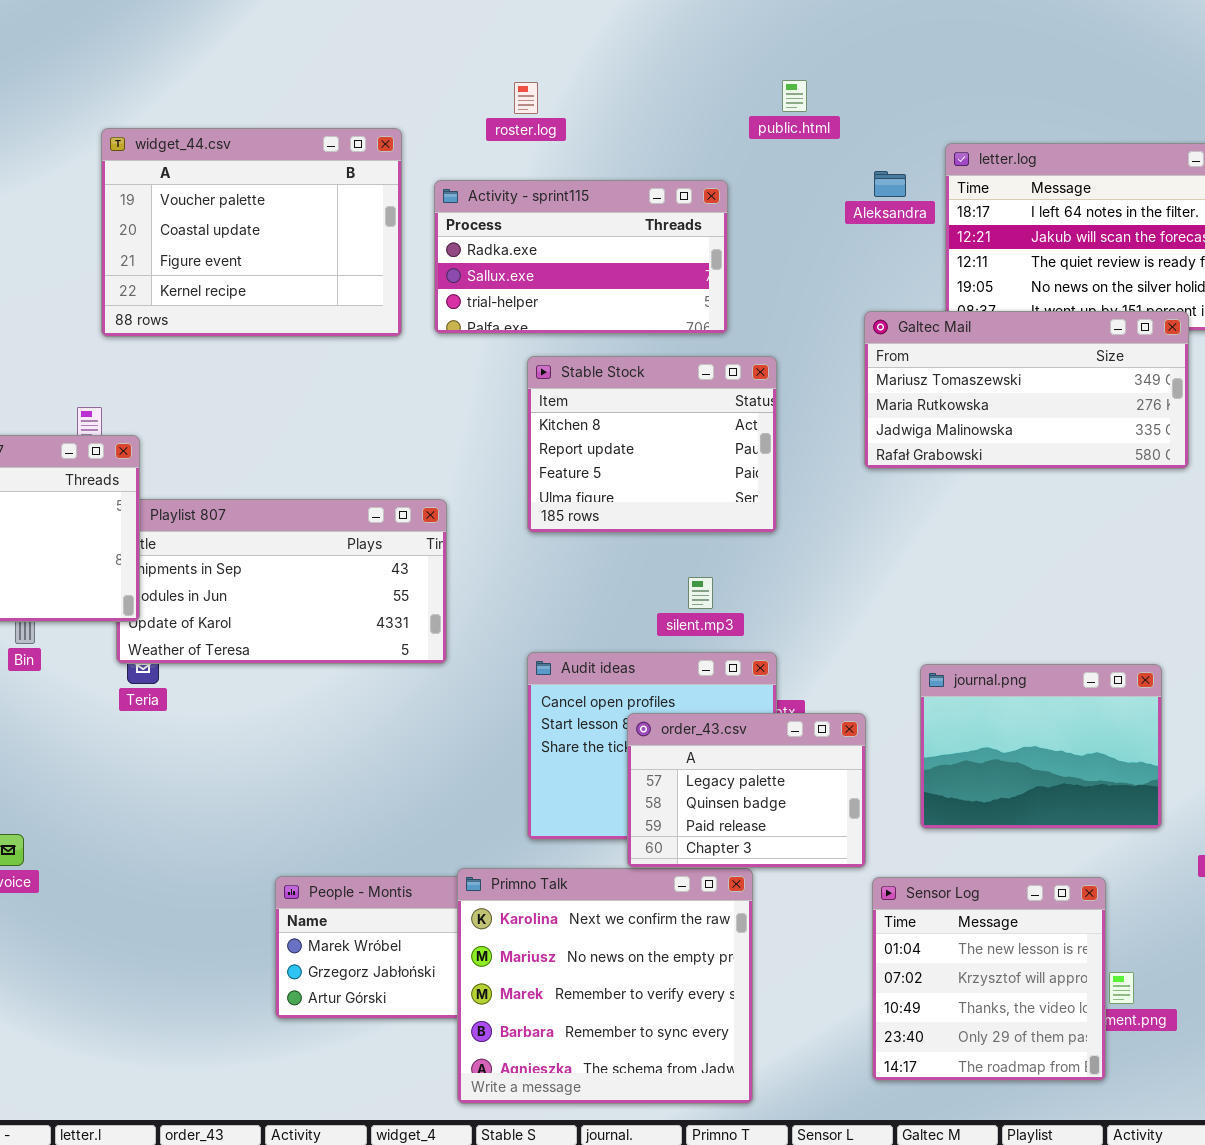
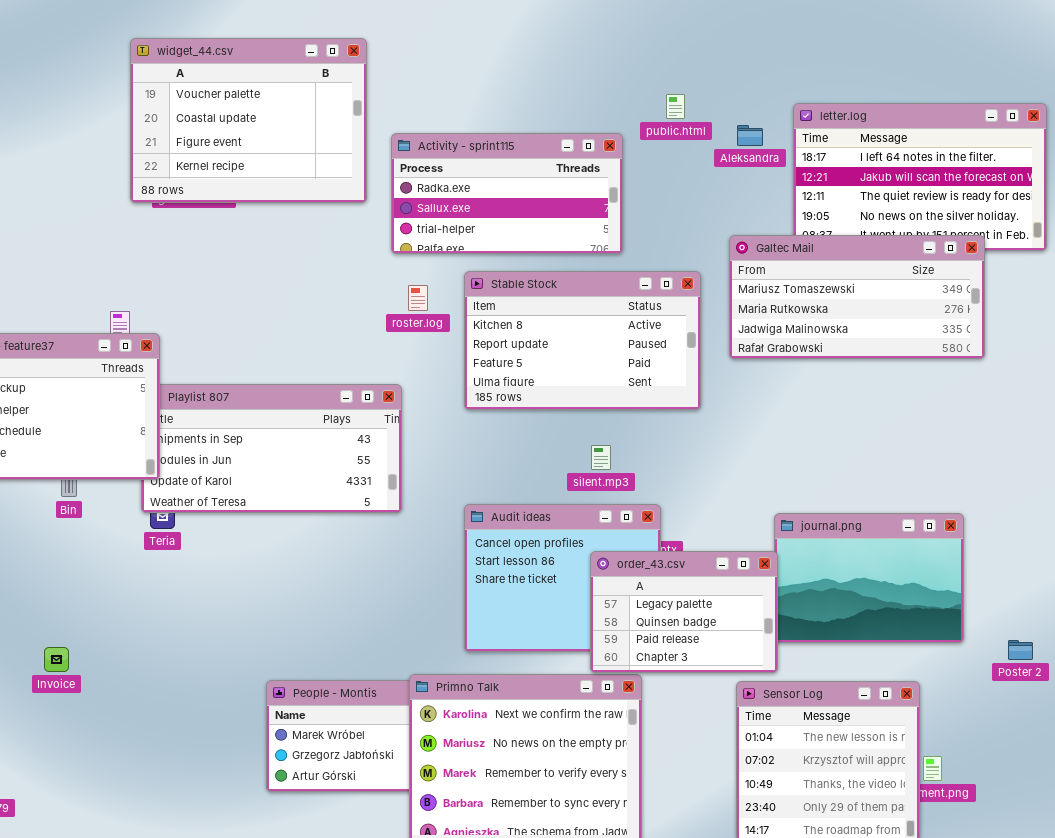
public.html: [782,80,807,112] -> [666,94,685,119], moved
roster.log: [514,82,538,114] -> [408,285,428,311], moved
widget_44.csv: [101,128,402,337] -> [130,38,367,203], moved
Stable Stock: [527,356,777,533] -> [464,271,701,410], resized
order_43.csv: [627,713,866,868] -> [590,551,778,673], moved

